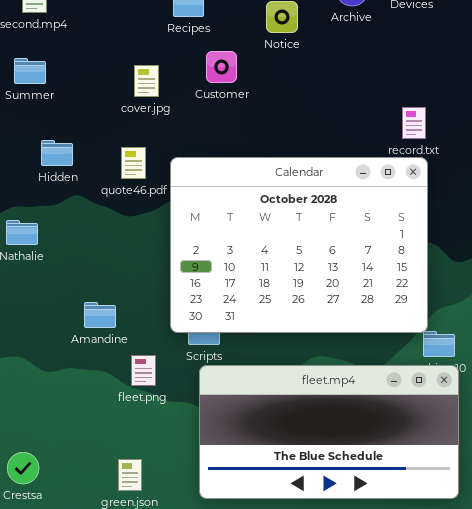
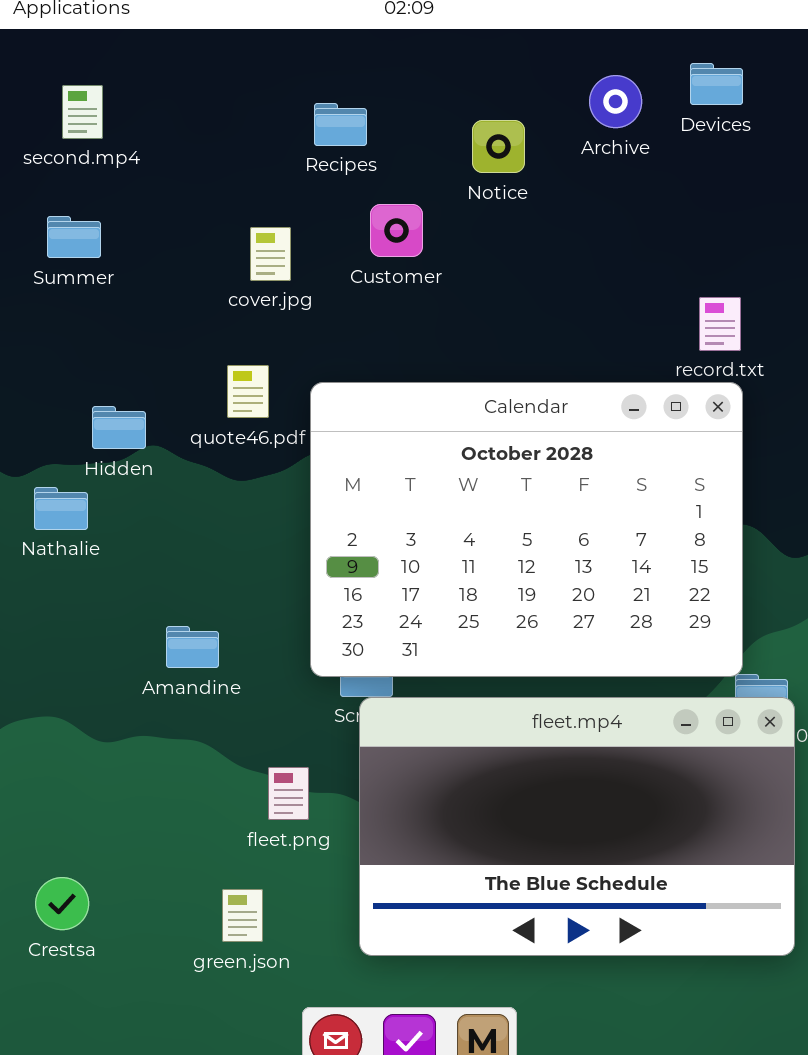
Hidden: [41,140,73,166] -> [92,406,146,449], moved
fleet.png: [131,355,156,386] -> [268,767,309,820], moved
fleet.mp4: [199,365,459,499] -> [359,697,795,956], resized

